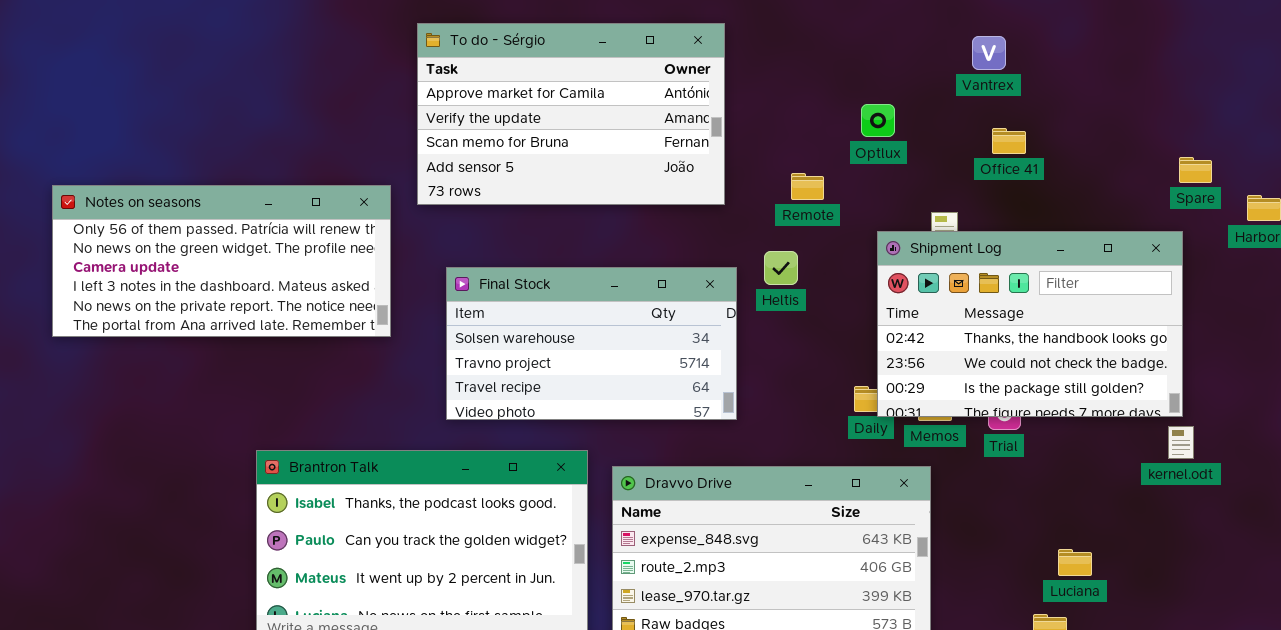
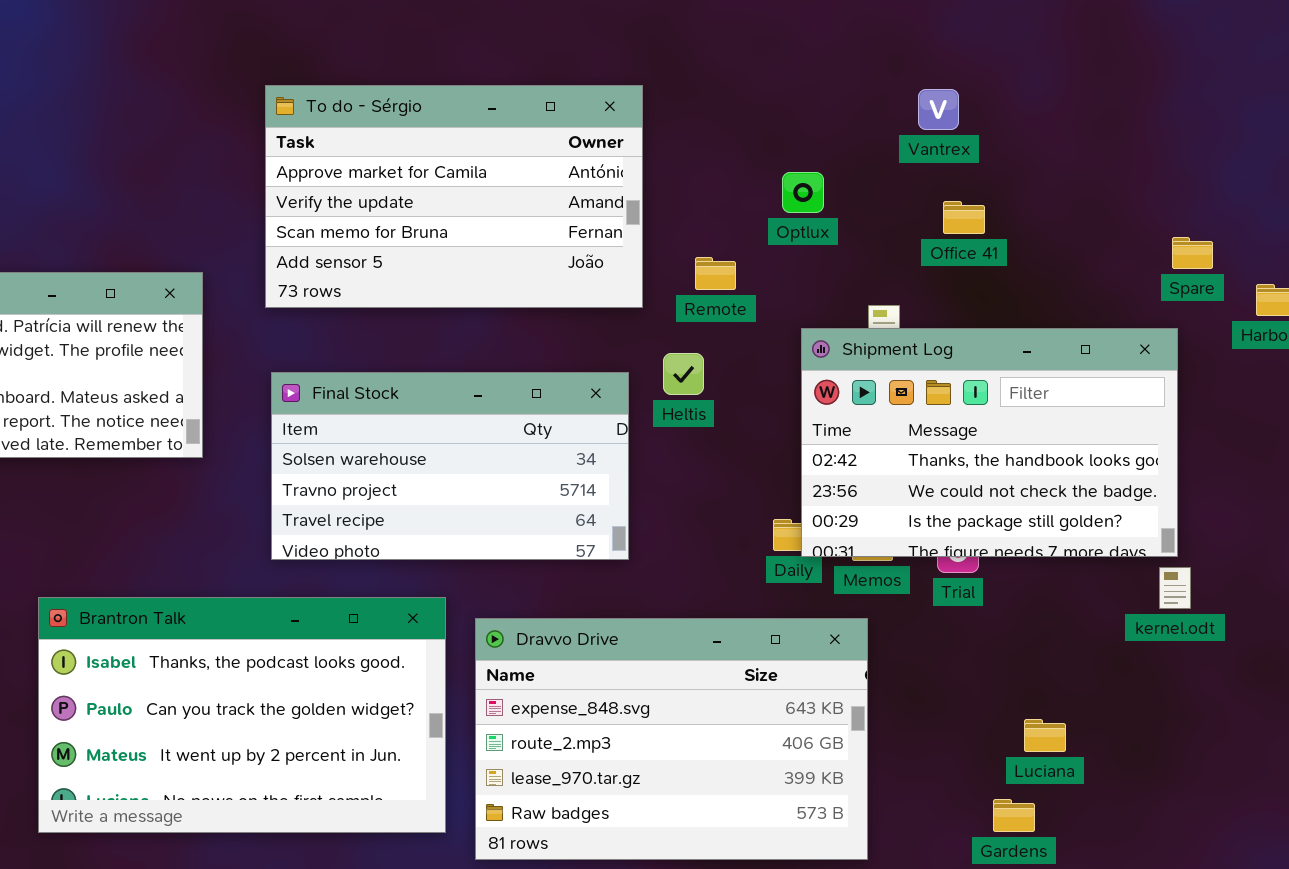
To do - Sérgio: [417,23,725,205] -> [265,85,643,308], moved

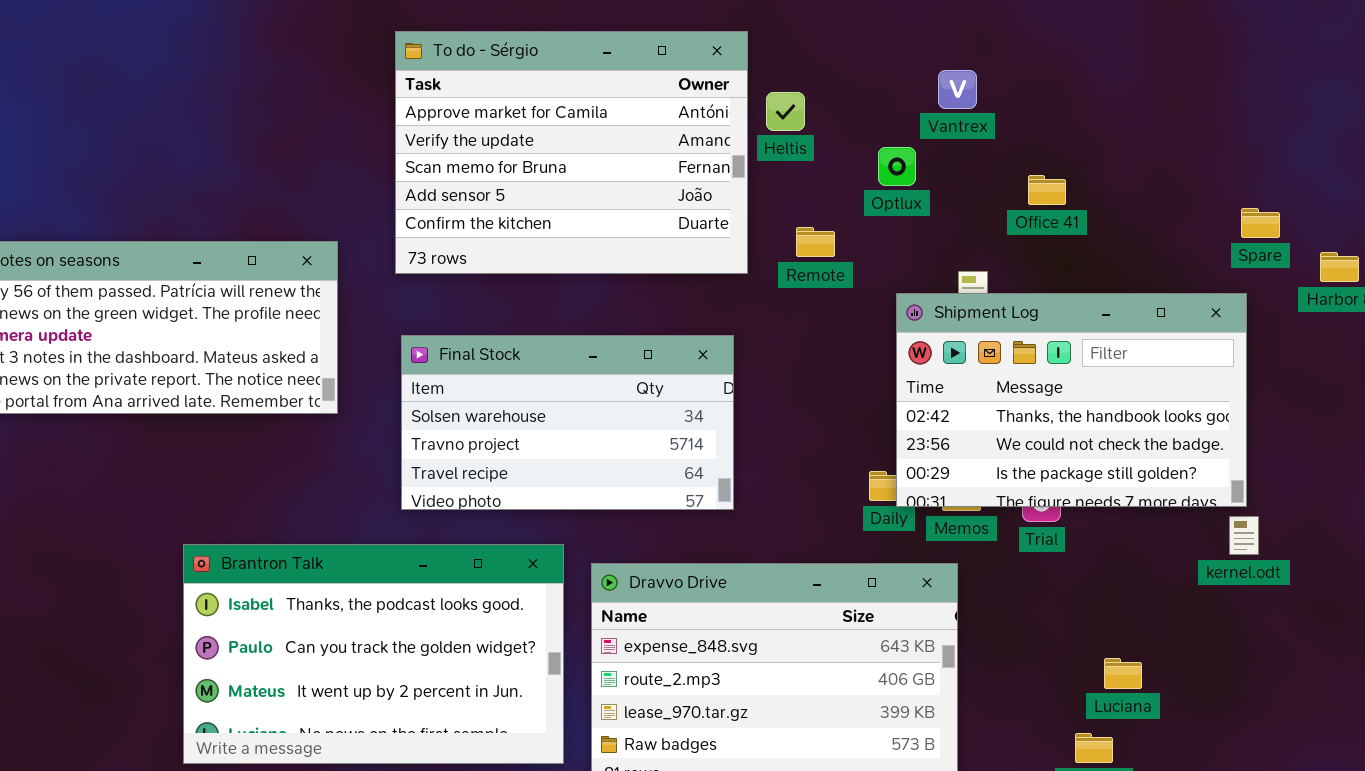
To do - Sérgio: [265,85,643,308] -> [395,31,748,274], resized
Vantrex: [918,89,959,130] -> [938,70,977,109], moved
Heltis: [663,353,704,395] -> [766,92,805,131], moved

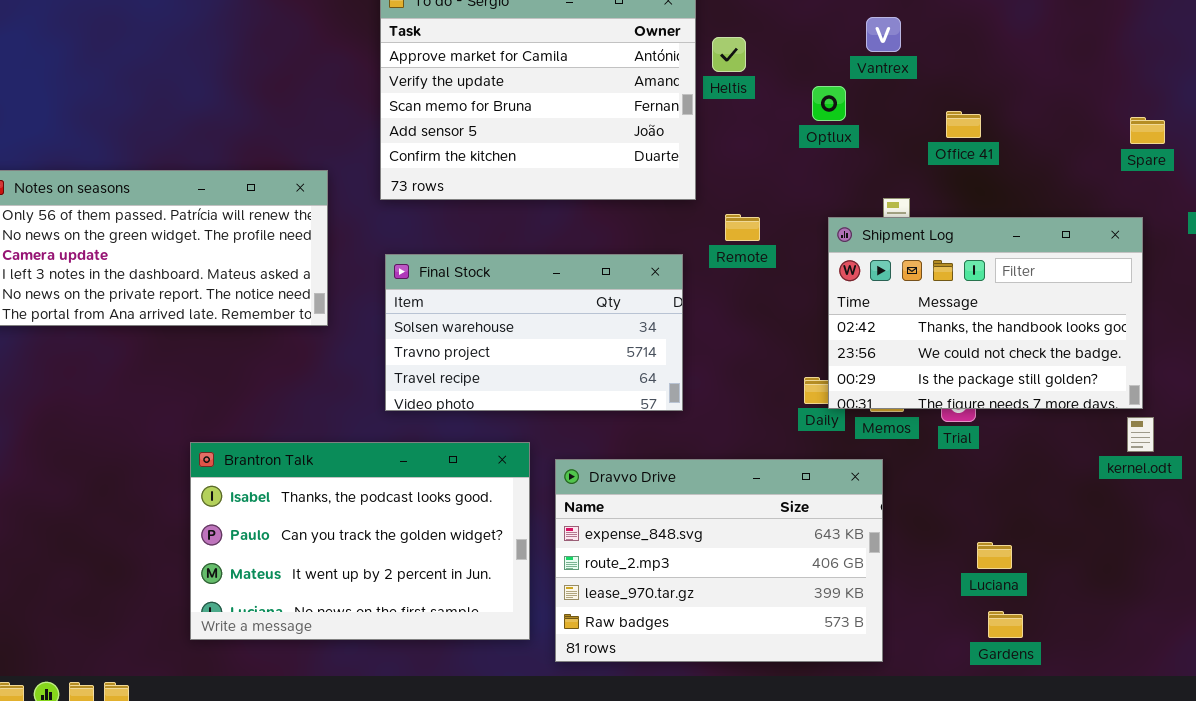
Spare: [1241,208,1280,238] -> [1130,117,1165,144], moved
Remote: [796,227,835,257] -> [725,214,760,241], moved
Luciana: [1104,658,1142,689] -> [977,542,1012,569], moved

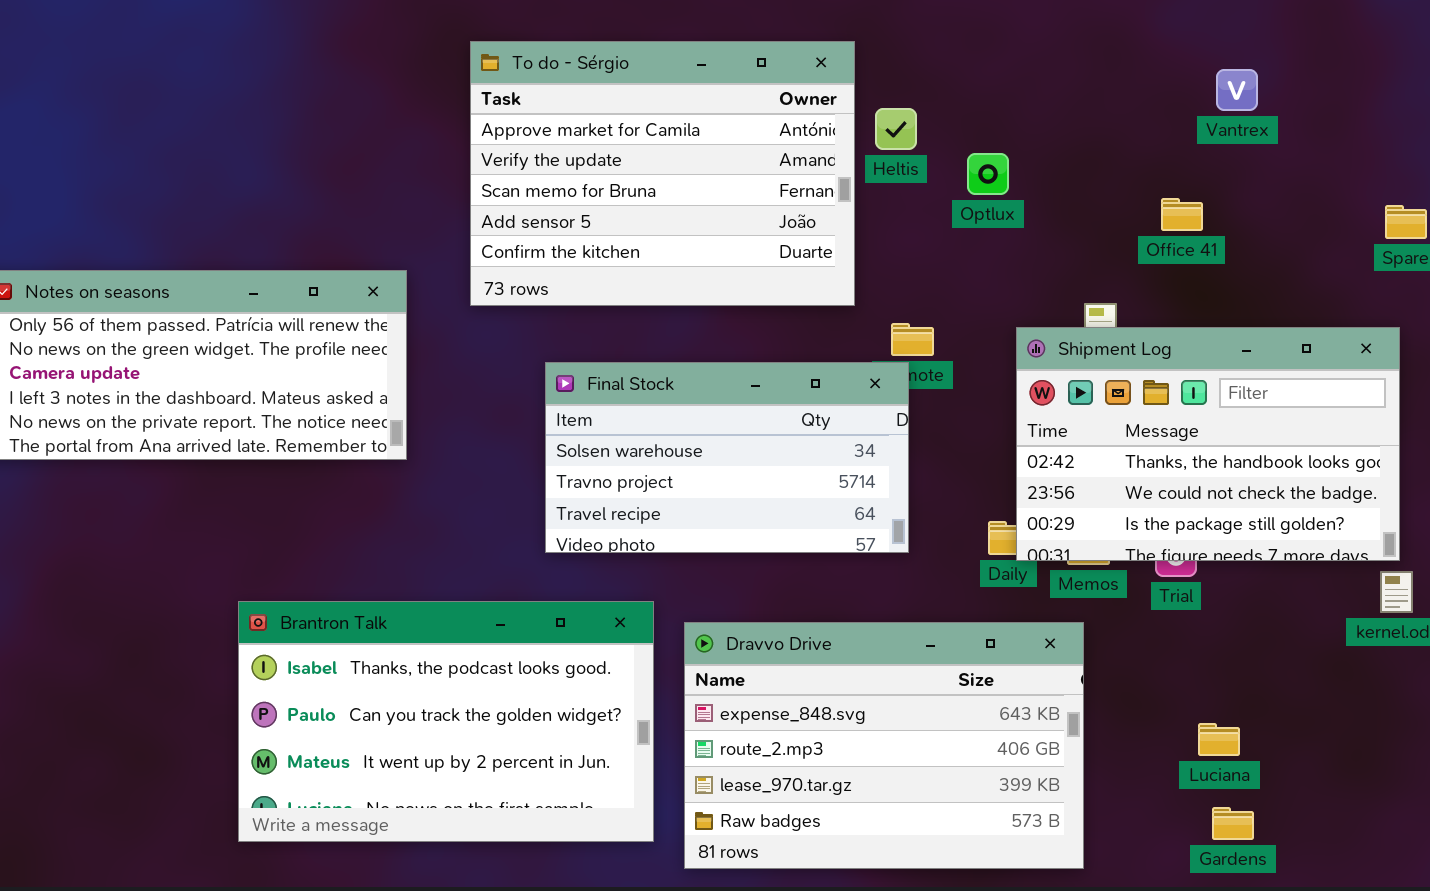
Vantrex: [866,17,901,52] -> [1216,69,1258,111], moved
Optlux: [812,86,846,121] -> [967,153,1009,195], moved
Final Stock: [385,254,683,411] -> [545,362,909,553], moved

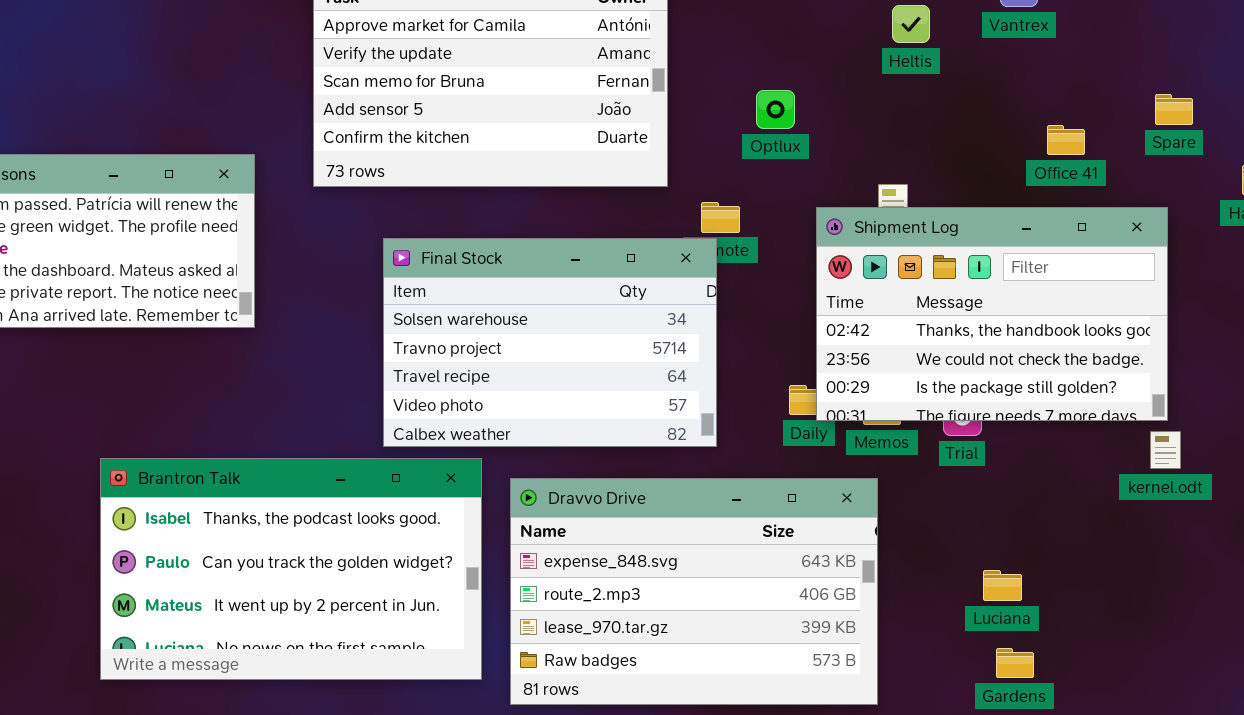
Heltis: [875,108,917,150] -> [892,5,930,43], moved
Optlux: [967,153,1009,195] -> [756,90,795,129], moved
Office 41: [1161,198,1203,231] -> [1047,125,1085,155], moved
Final Stock: [545,362,909,553] -> [383,238,717,447], resized

